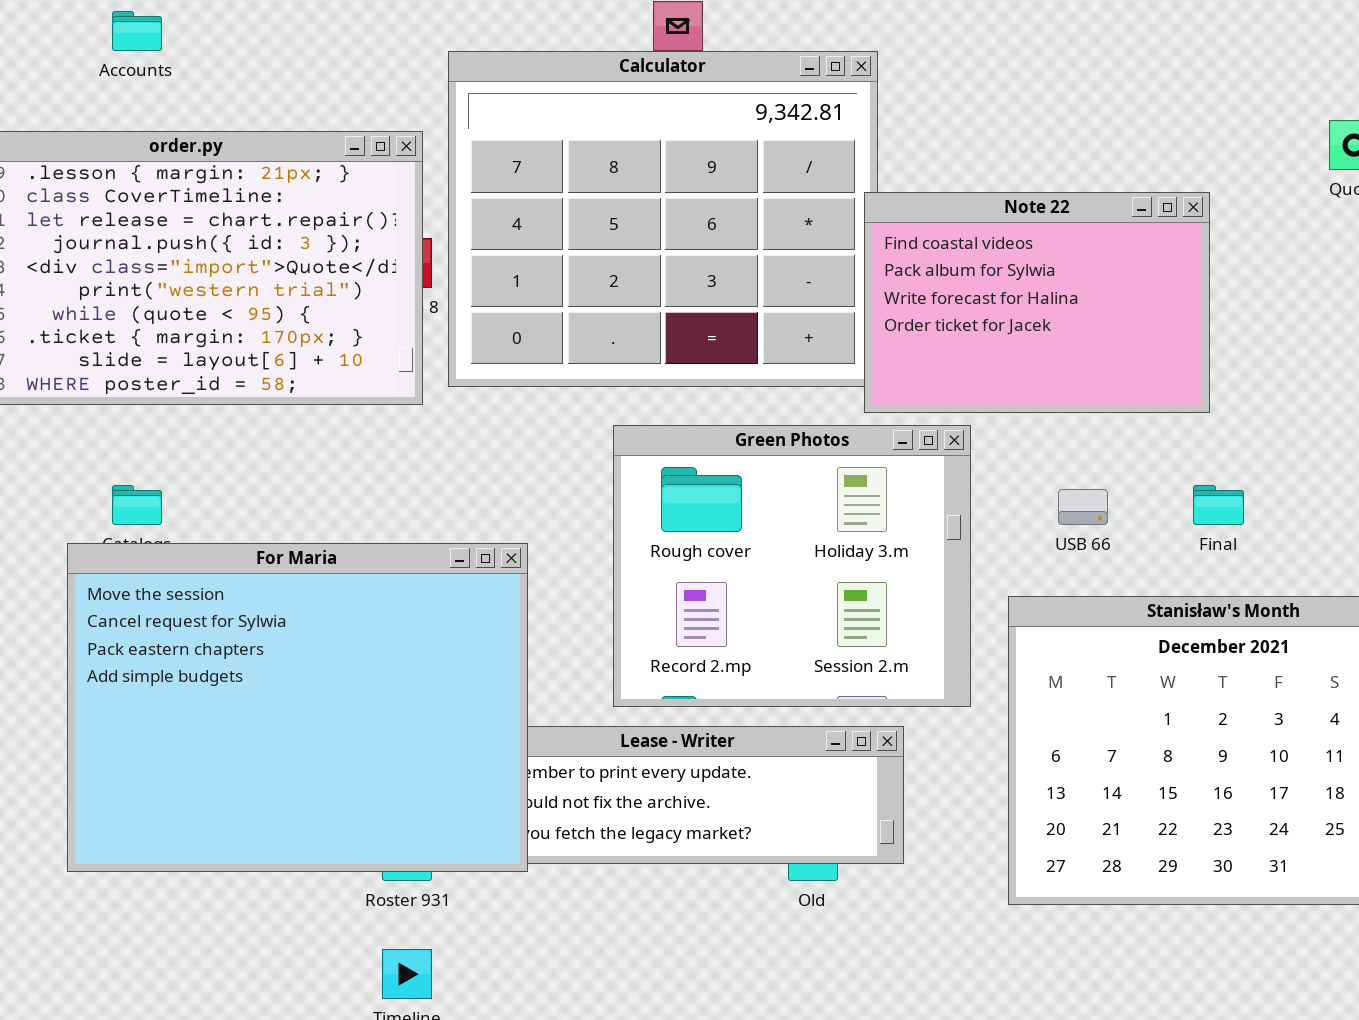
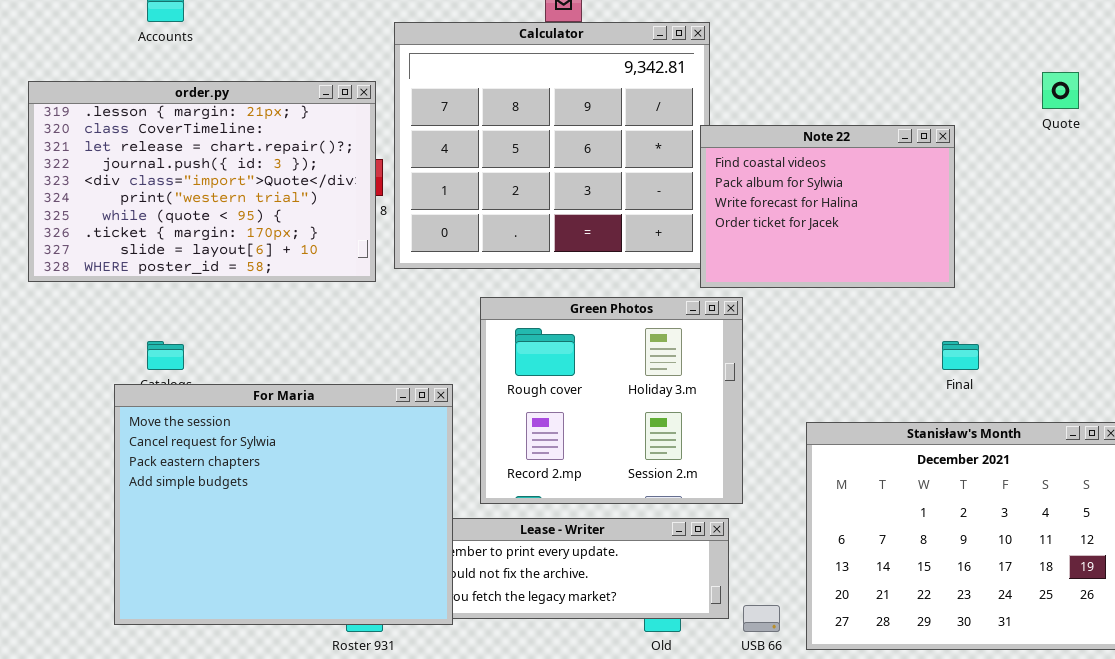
Green Photos: [613,425,971,707] -> [480,297,743,504], moved
USB 66: [1058,489,1108,525] -> [743,605,780,632], moved

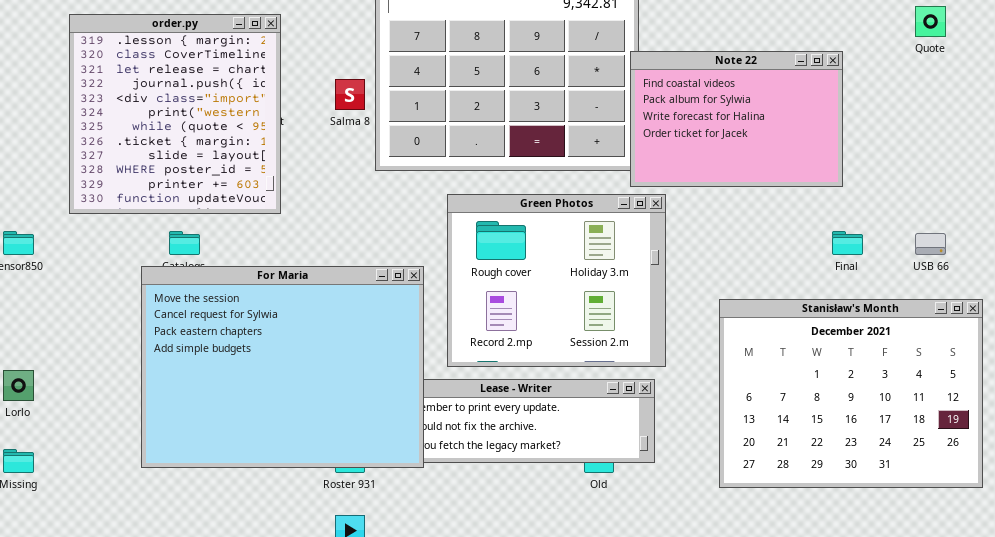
order.py: [28,81,376,282] -> [69,14,281,214], resized
USB 66: [743,605,780,632] -> [915,233,946,255], moved

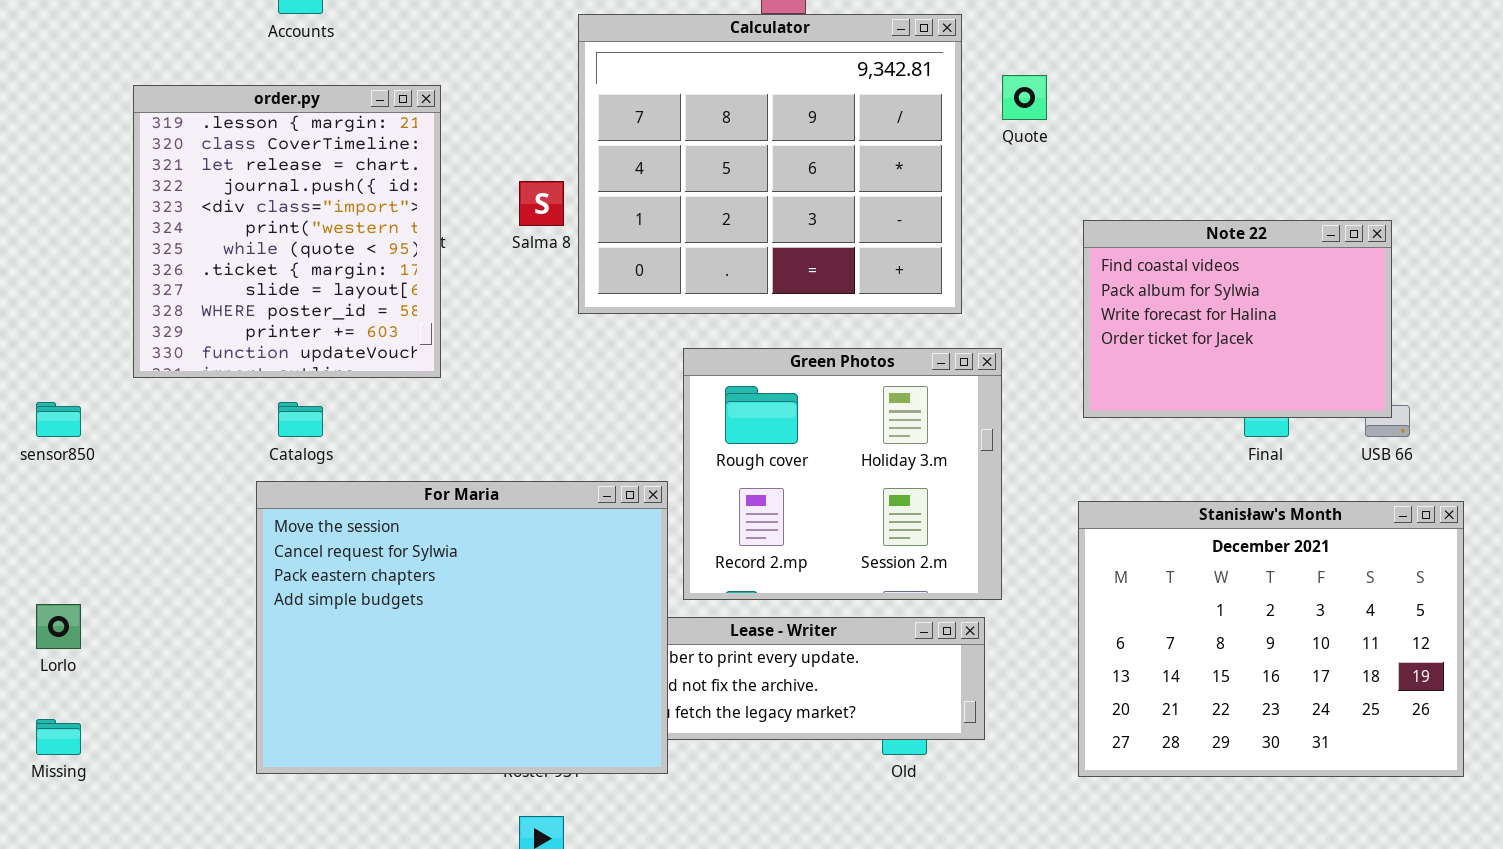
Quote: [915,6,946,37] -> [1002,75,1047,120], moved
Note 22: [630,51,843,187] -> [1083,220,1392,418], moved
For Maria: [141,266,424,468] -> [256,481,668,774], moved

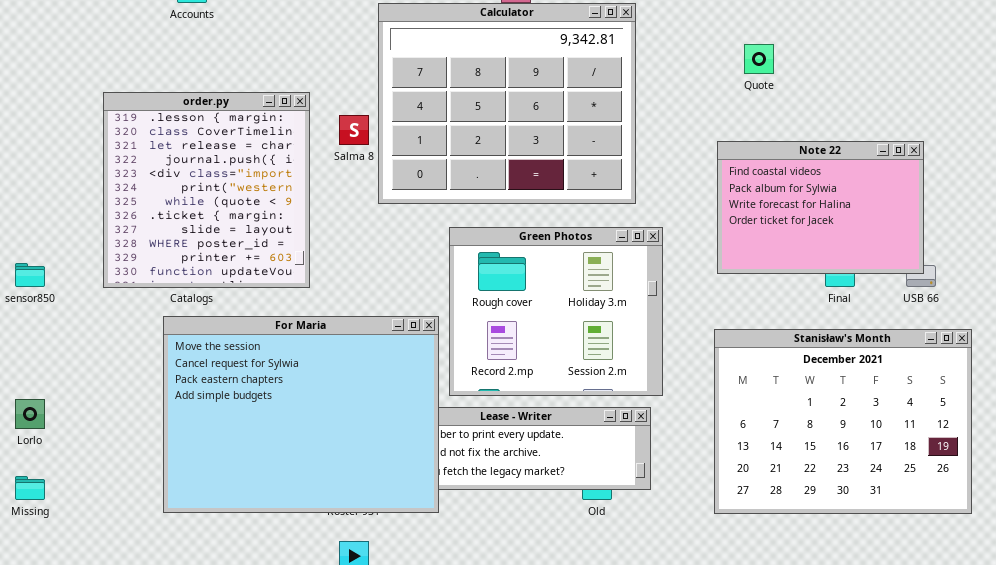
Quote: [1002,75,1047,120] -> [744,44,774,74], moved
order.py: [133,85,441,378] -> [103,92,310,288], moved

